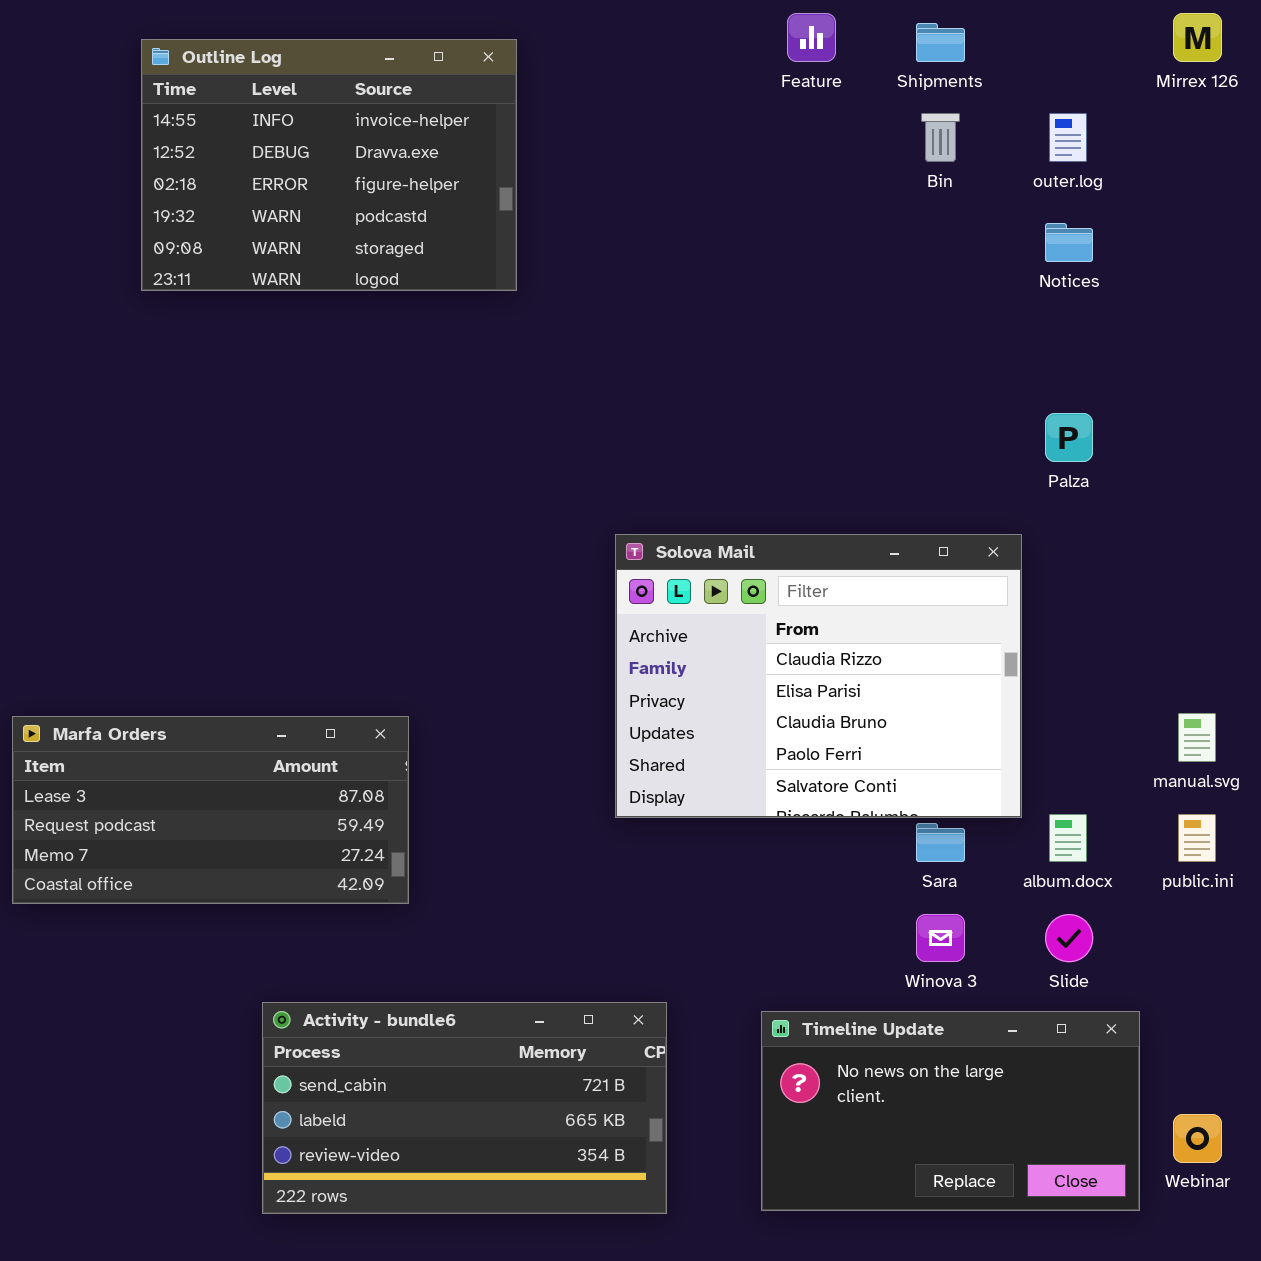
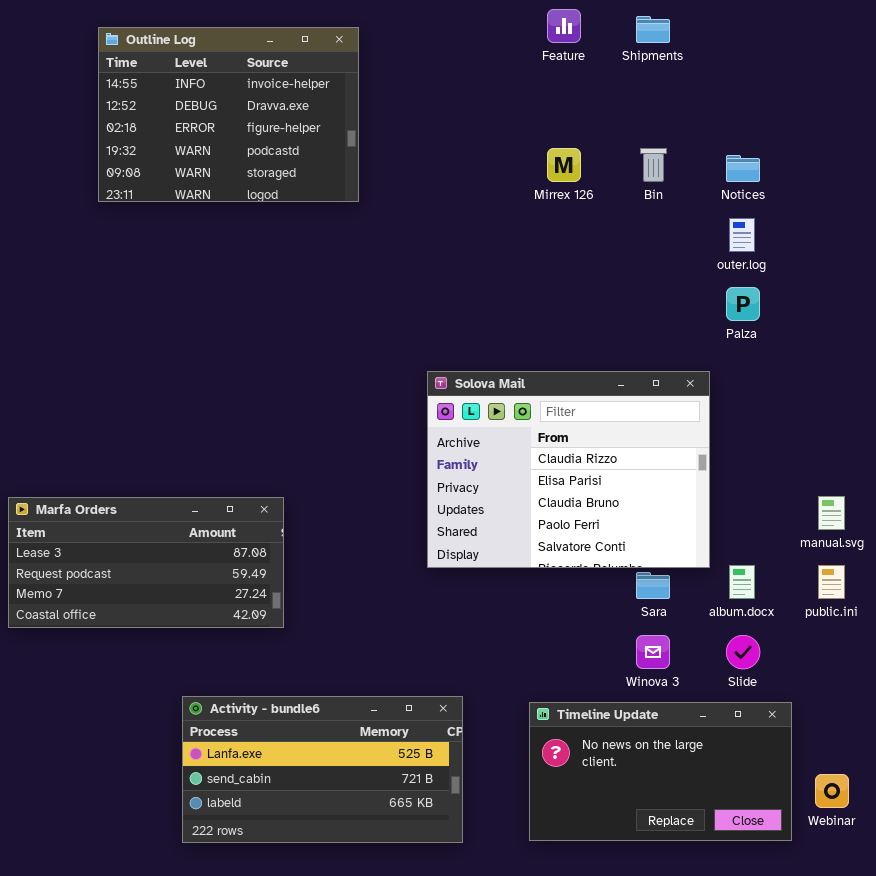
Mirrex 126: [1173,13,1222,62] -> [547,148,581,182], moved
Bin: [921,113,960,162] -> [640,148,667,182], moved
outer.log: [1049,113,1087,162] -> [729,218,755,252], moved
Activity - bundle6: [262,1002,667,1214] -> [182,696,463,843], scrolled up 1 row

